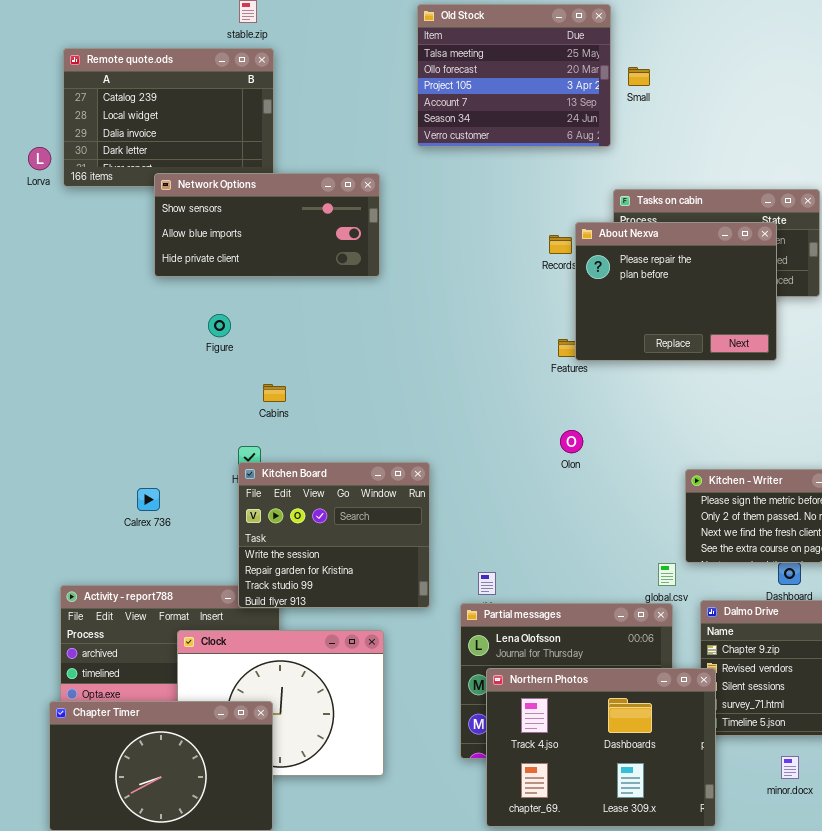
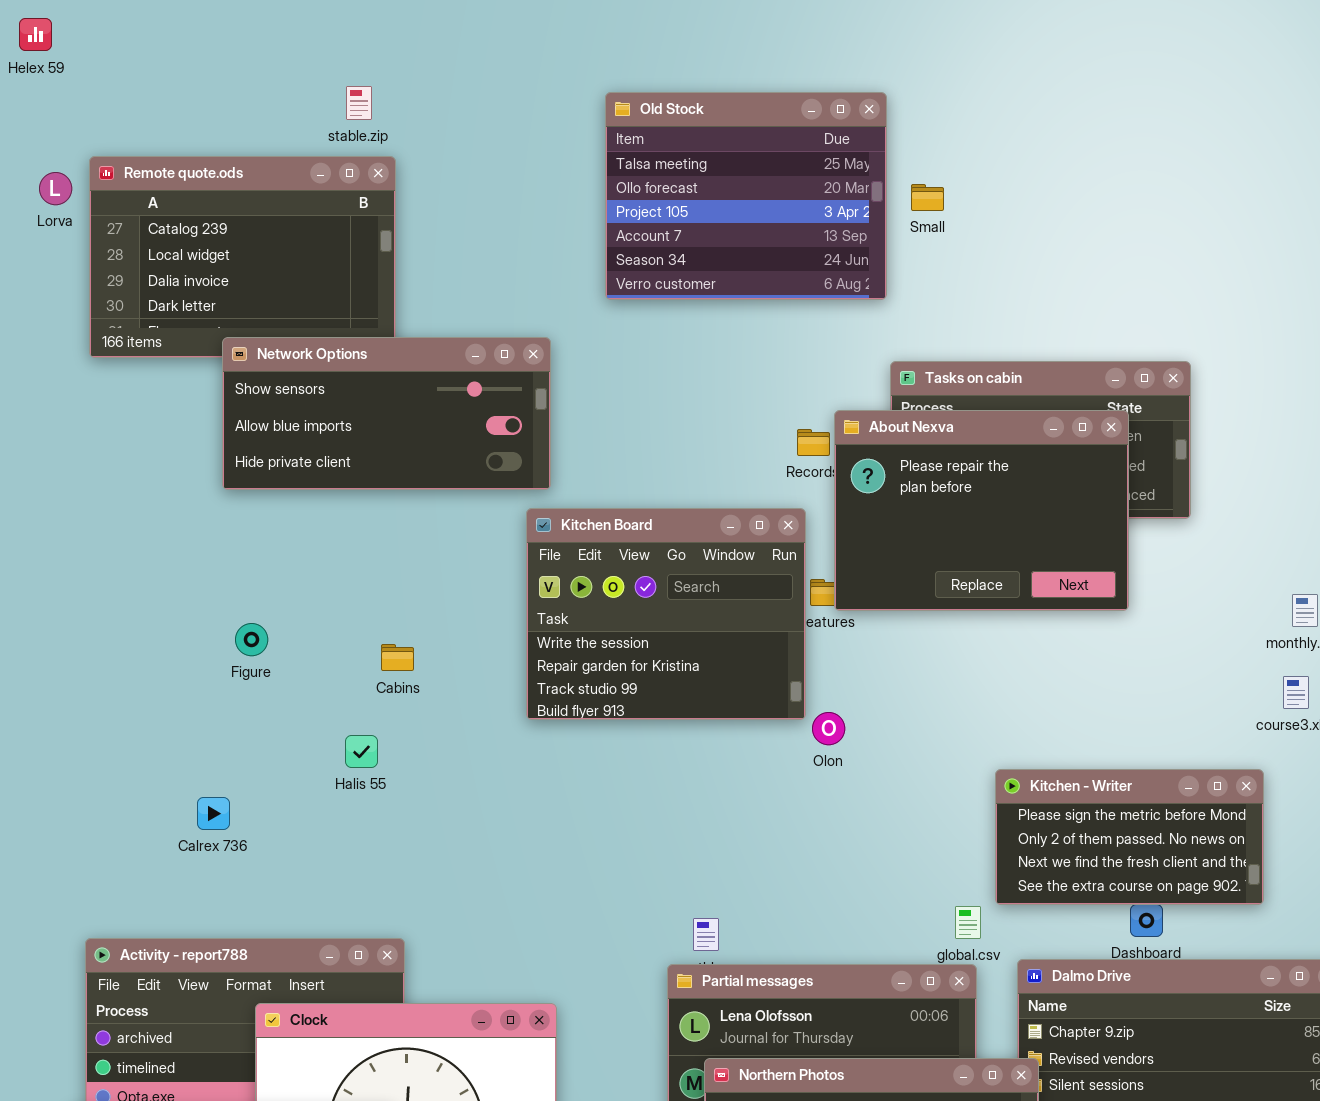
Lorva: [28,147,51,170] -> [39,172,72,205], moved
Figure: [208,314,231,337] -> [235,623,268,656], moved
Kitchen Board: [238,462,430,608] -> [526,508,806,720], moved

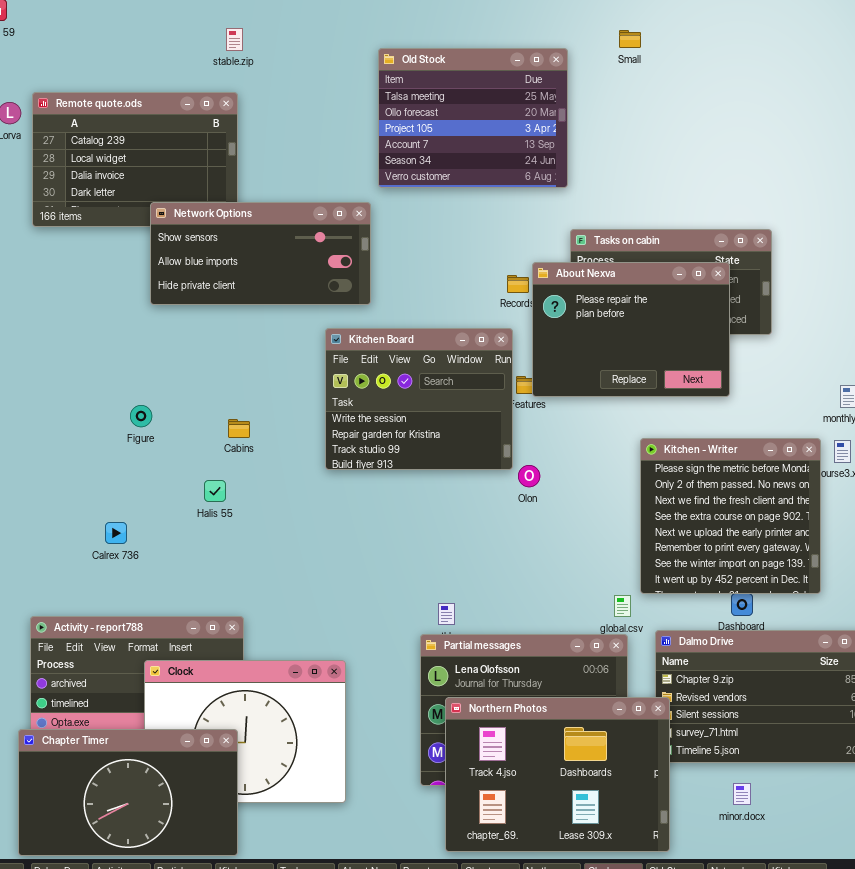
stable.zip: [346,86,372,120] -> [226,28,243,51], moved
Small: [911,184,944,211] -> [619,30,641,48], moved
Network Options: [222,337,551,490] -> [150,202,371,305], moved
Kitchen - Writer: [995,769,1264,905] -> [640,438,821,594], resized

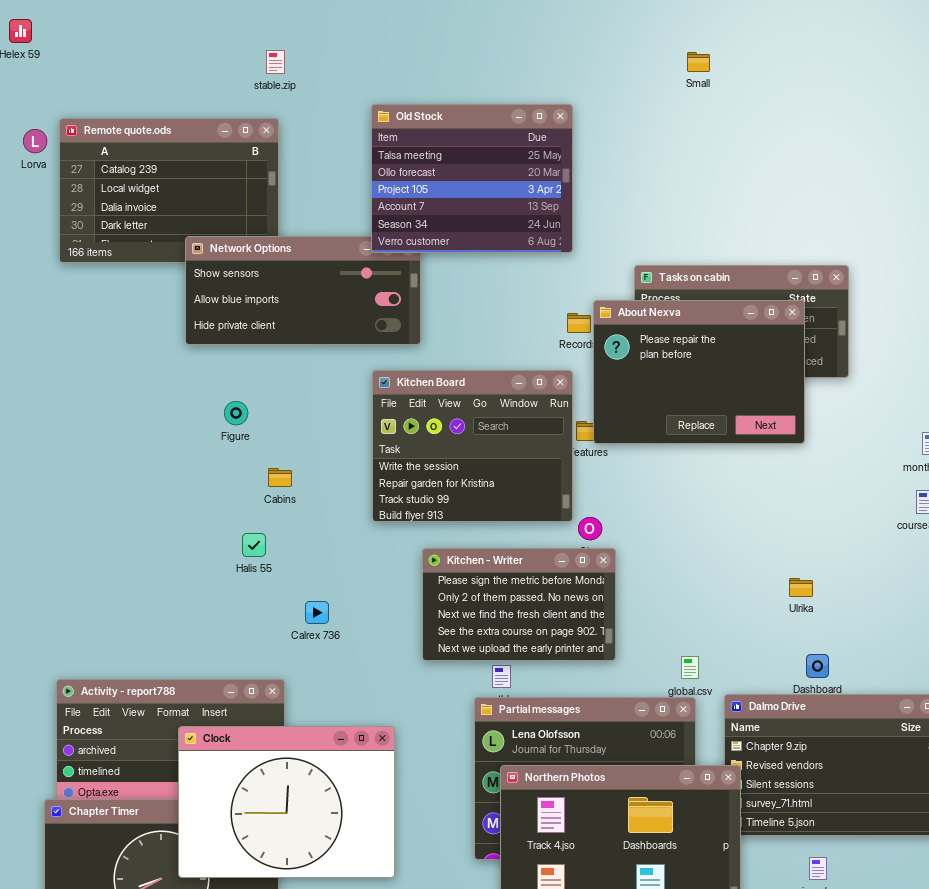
Old Stock: [378,48,568,188] -> [371,104,573,253], moved
Figure: [130,405,152,427] -> [224,401,248,425], moved
Kitchen - Writer: [640,438,821,594] -> [422,548,616,661], moved, resized
Calrex 736: [105,522,127,544] -> [305,601,329,624], moved
Clock: [144,660,346,803] -> [178,726,395,878], raised

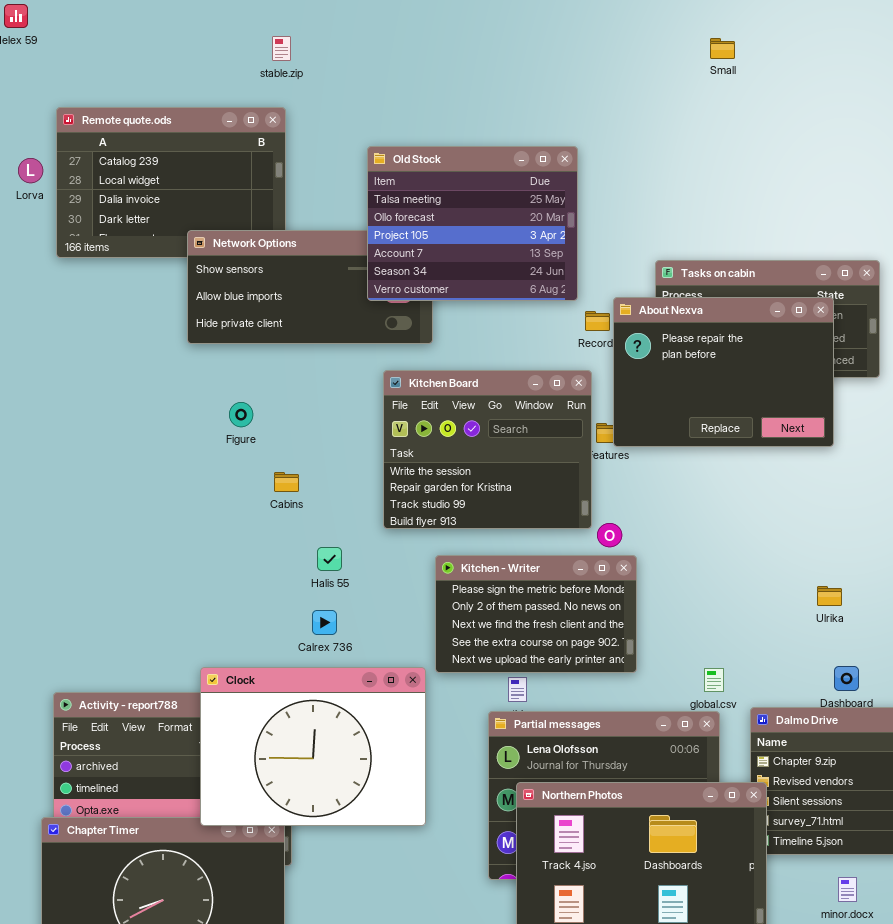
Old Stock: [371,104,573,253] -> [367,146,578,301], moved
Lorva: [23,129,47,153] -> [18,158,43,183], moved
Halis 55: [242,533,266,557] -> [317,547,342,571], moved
Clock: [178,726,395,878] -> [200,667,426,826], moved

